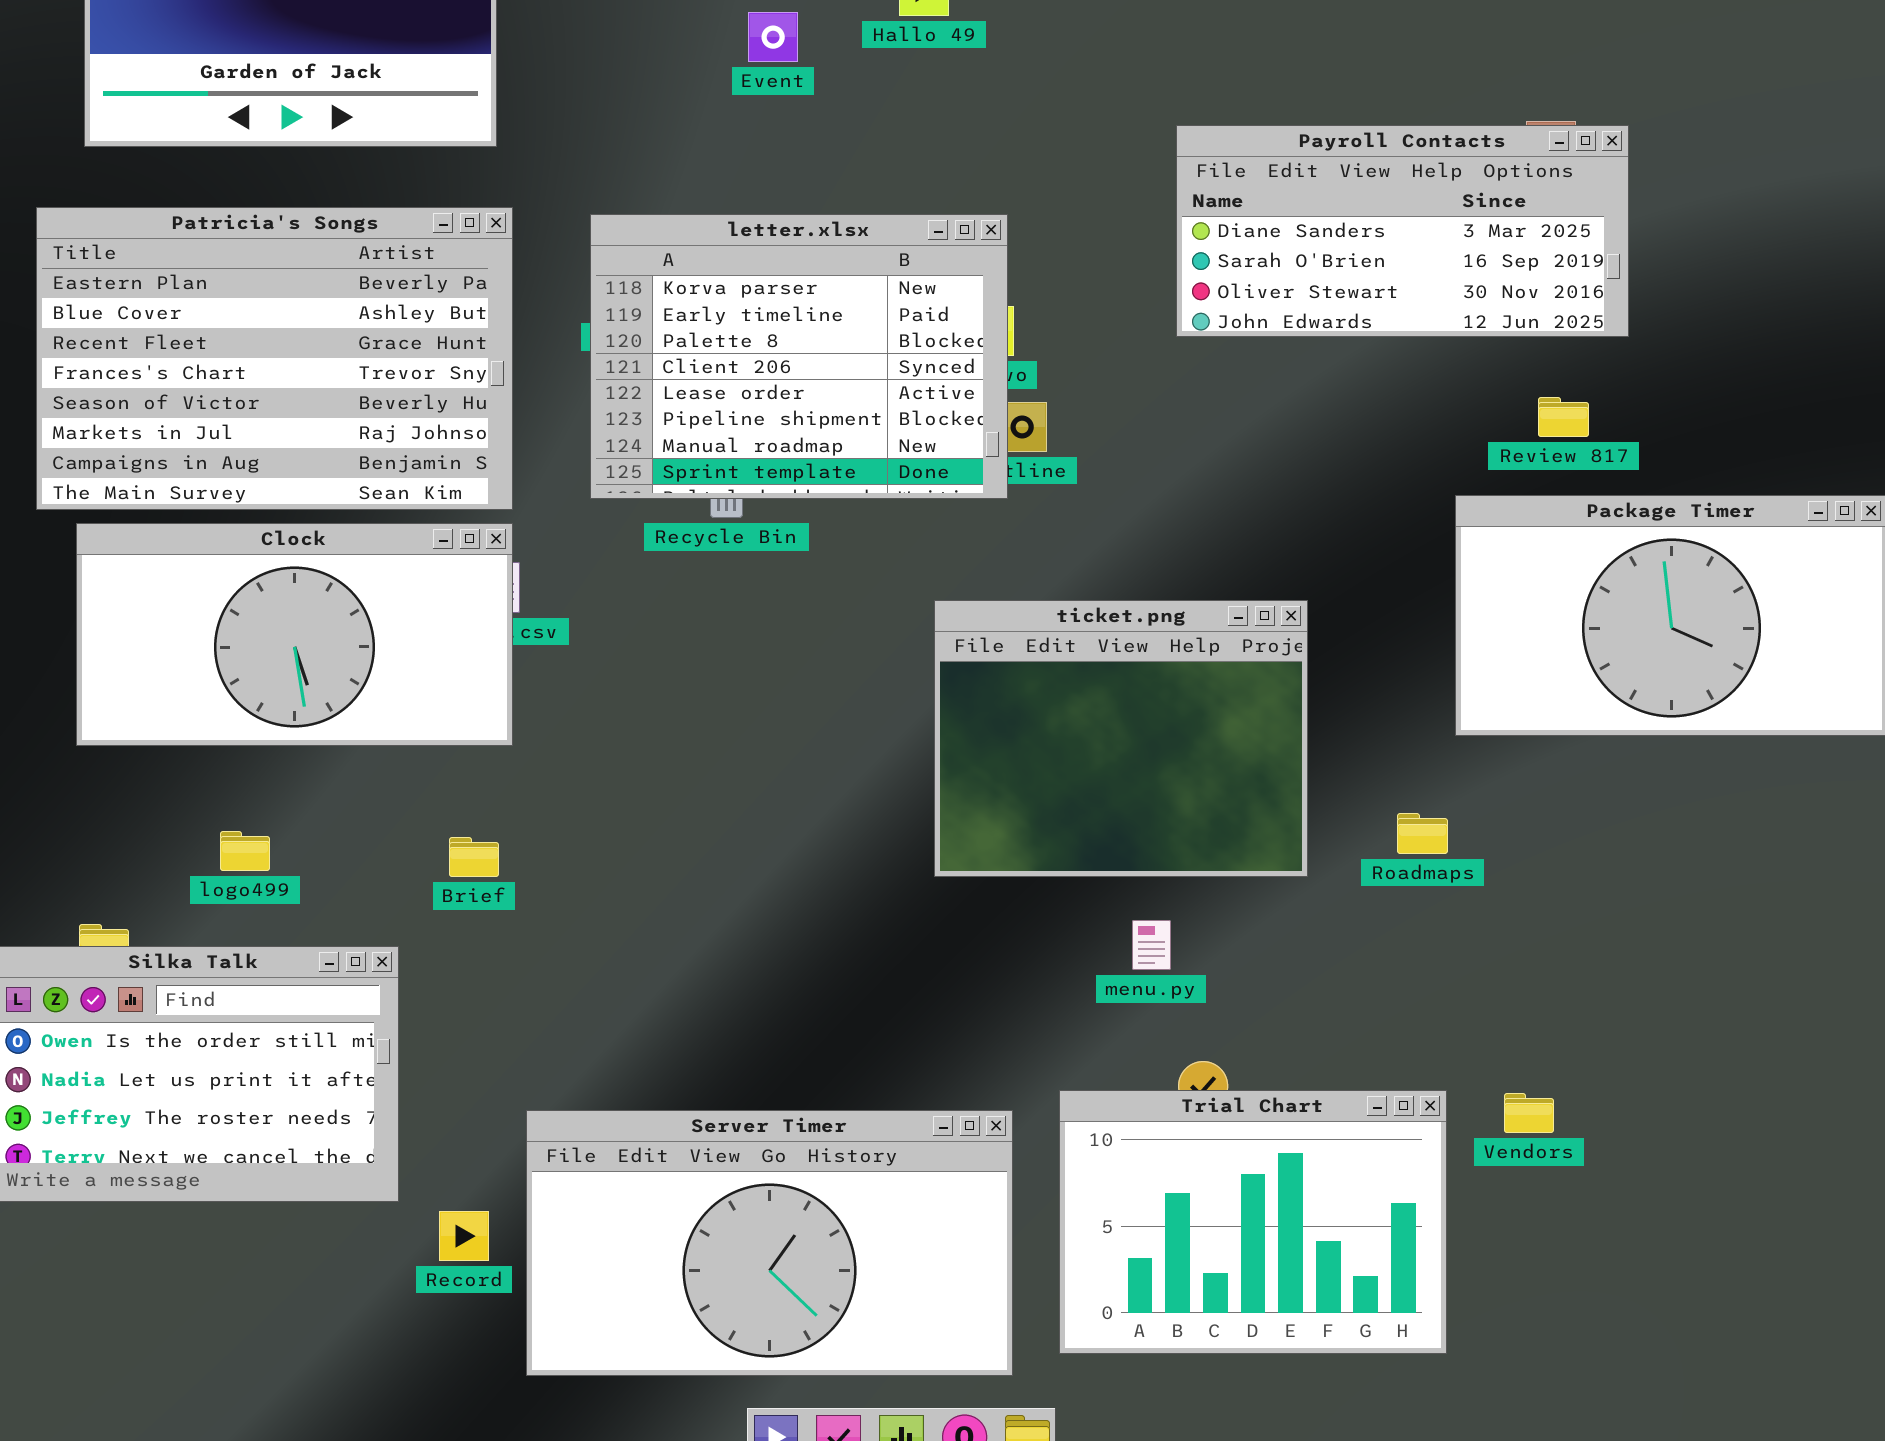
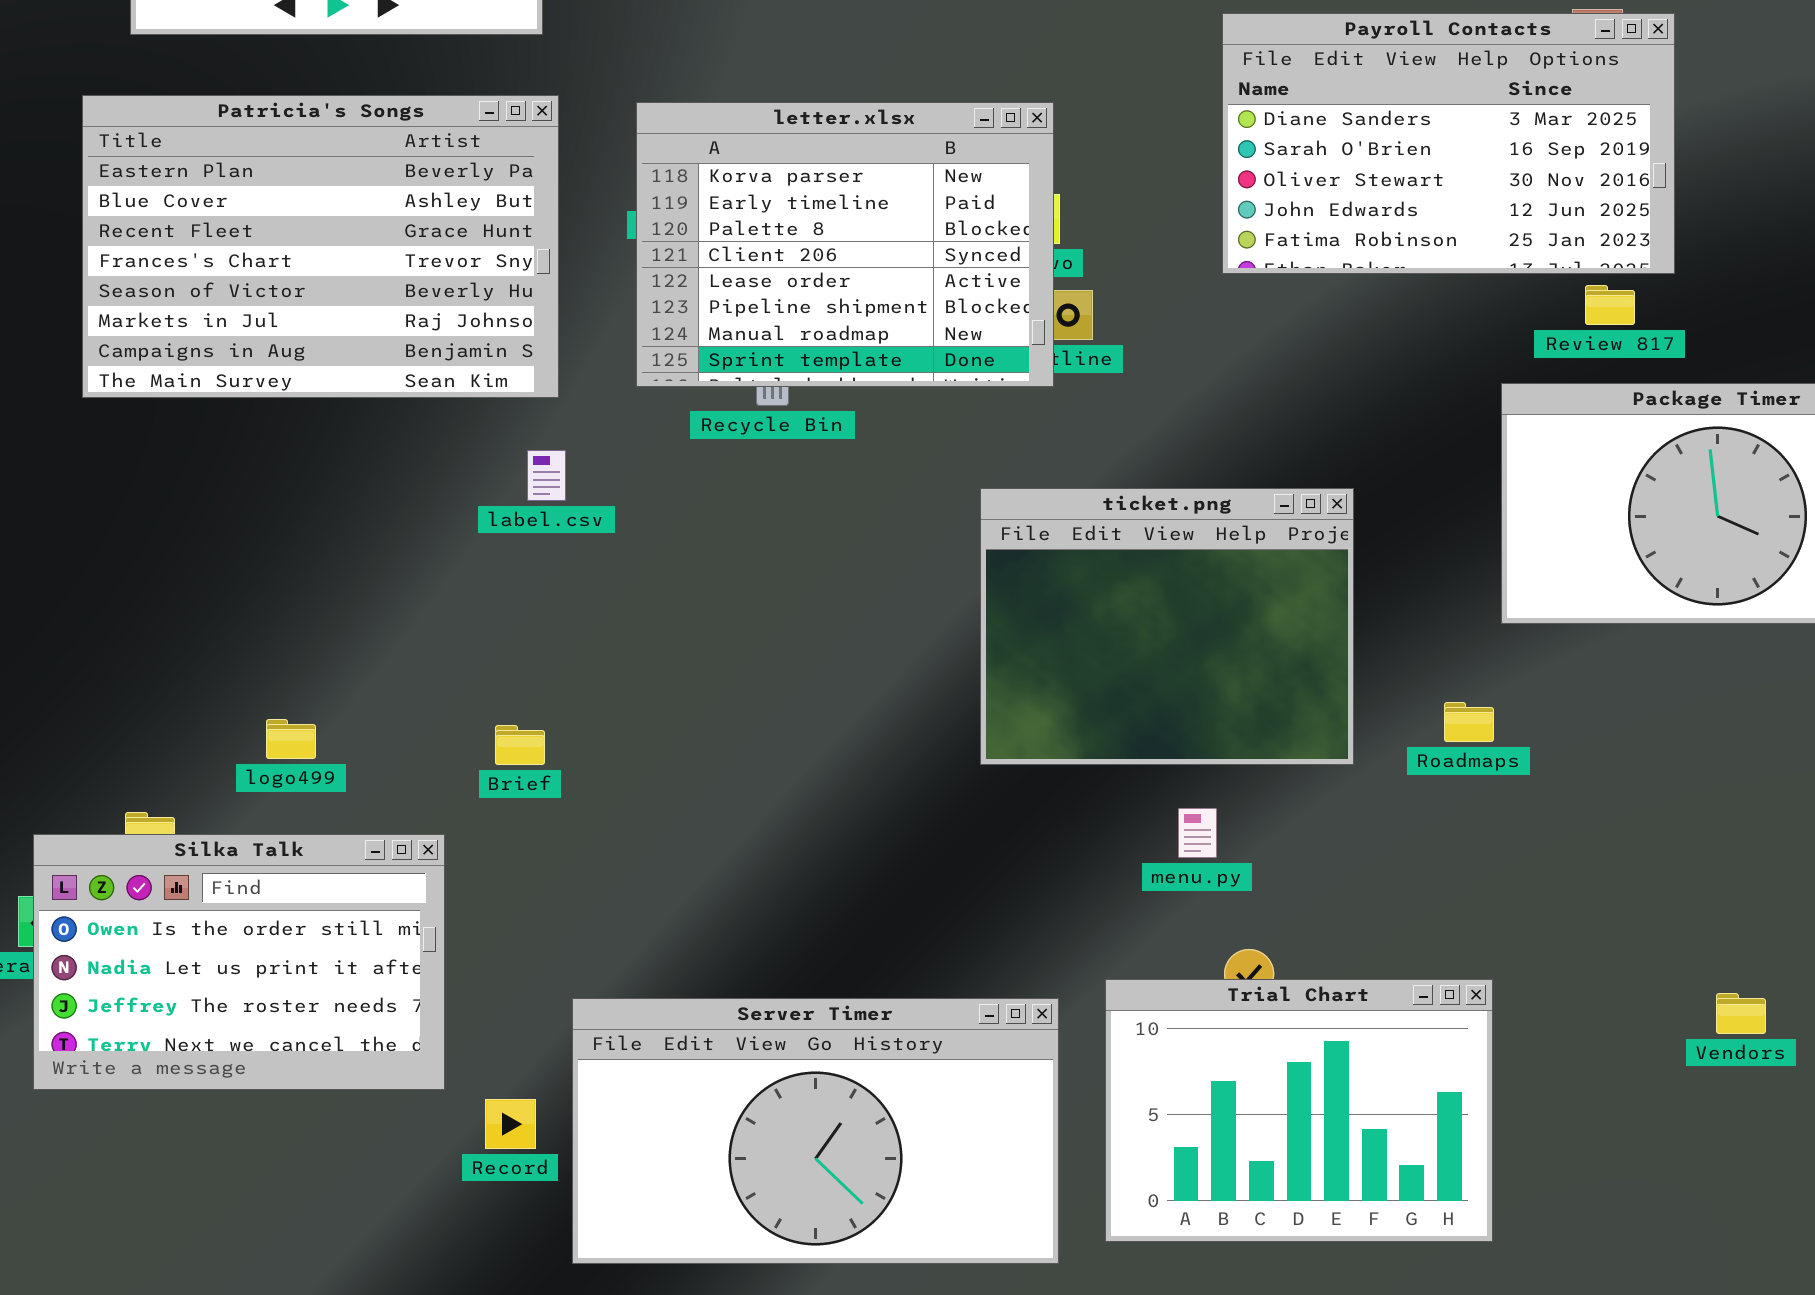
Payroll Contacts: [1176,125,1629,337] -> [1222,13,1675,274], resized
Clock: [76,523,513,746] -> none, closed
Vendors: [1504,1093,1554,1133] -> [1716,993,1766,1034], moved

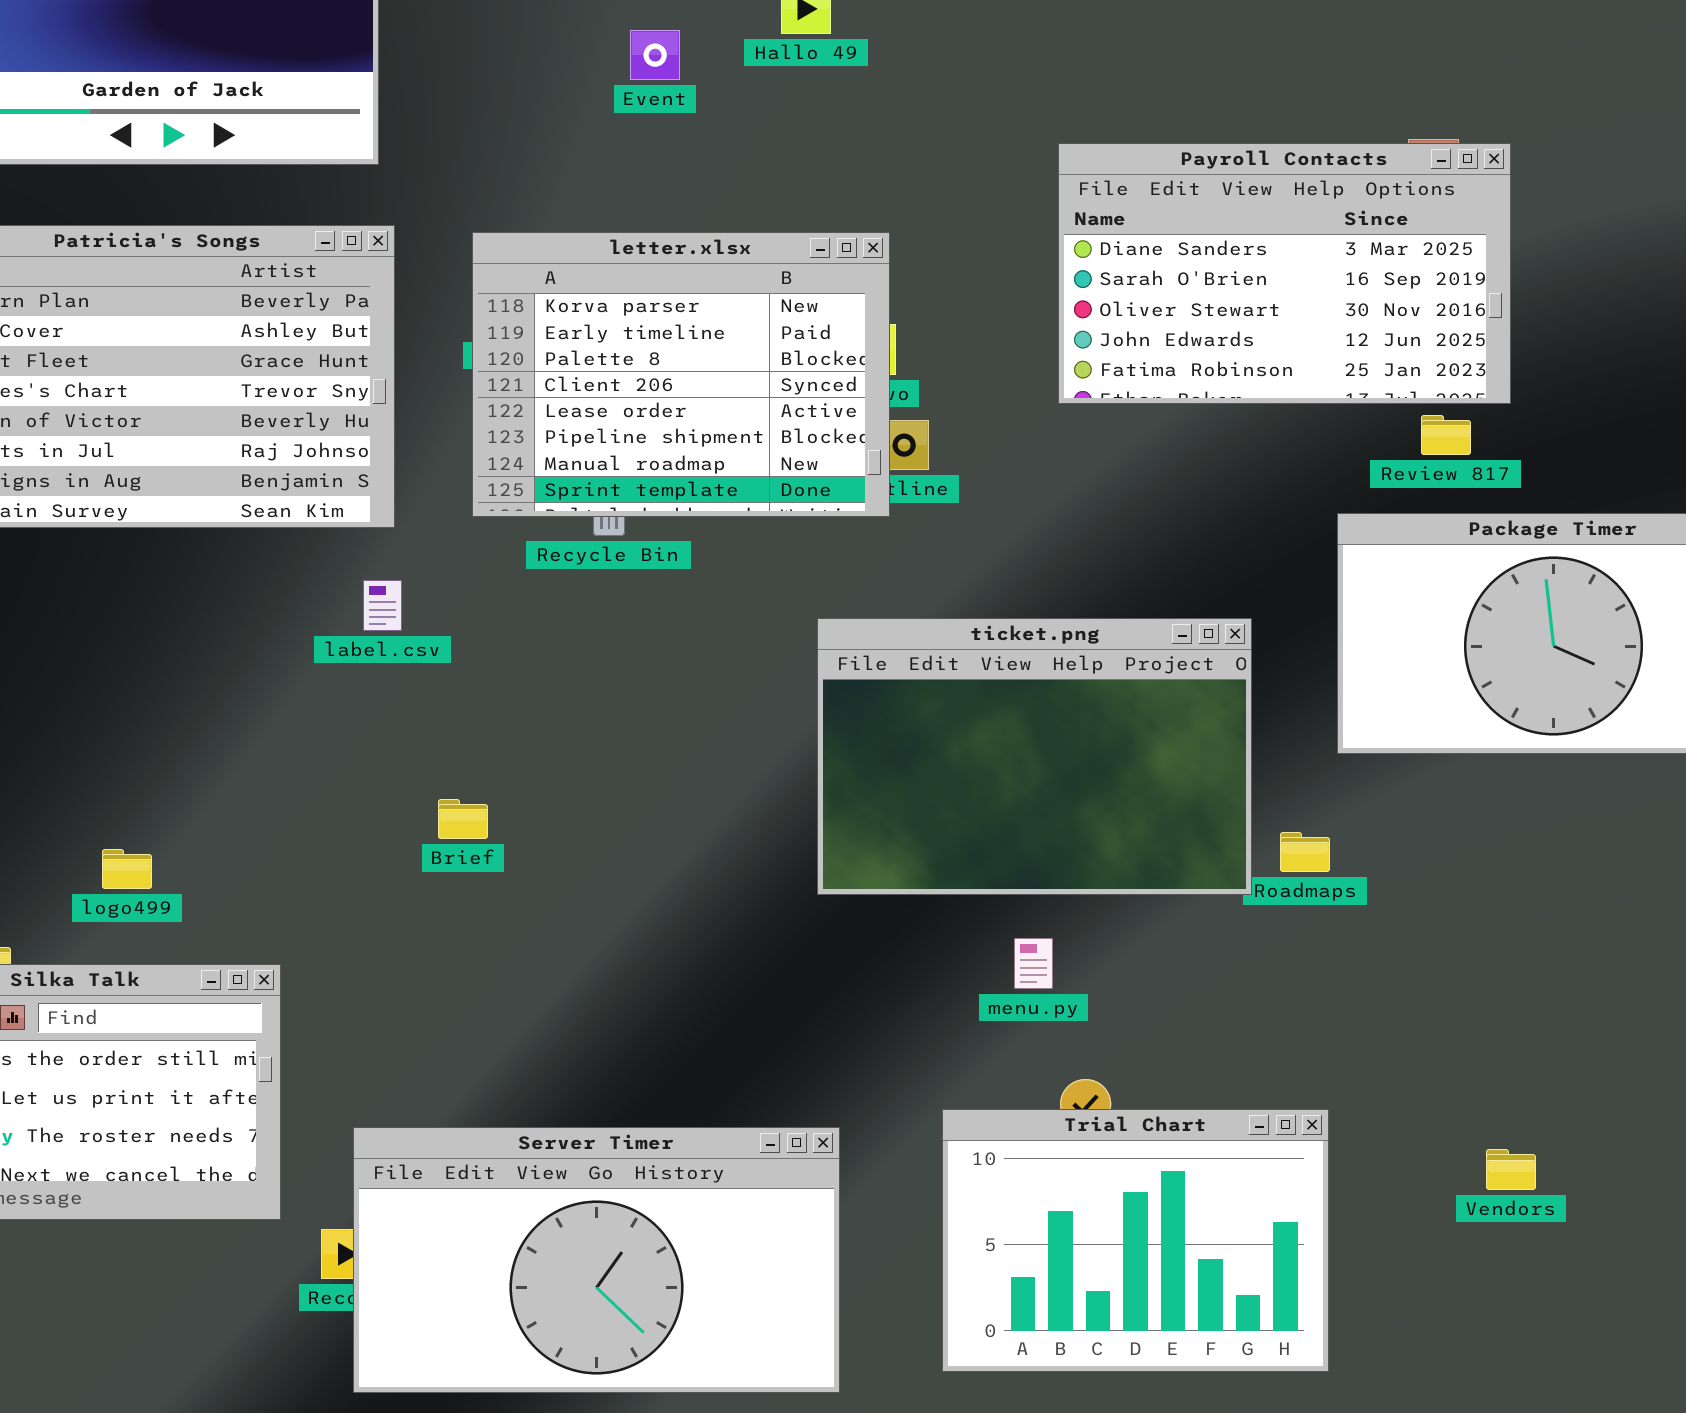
ticket.png: [980,488,1354,765] -> [817,618,1252,895], resized
Brief: [495,725,545,765] -> [438,799,488,839], moved
Vendors: [1716,993,1766,1034] -> [1486,1149,1536,1190], moved
Server Timer: [572,998,1059,1264] -> [353,1127,840,1393], moved

